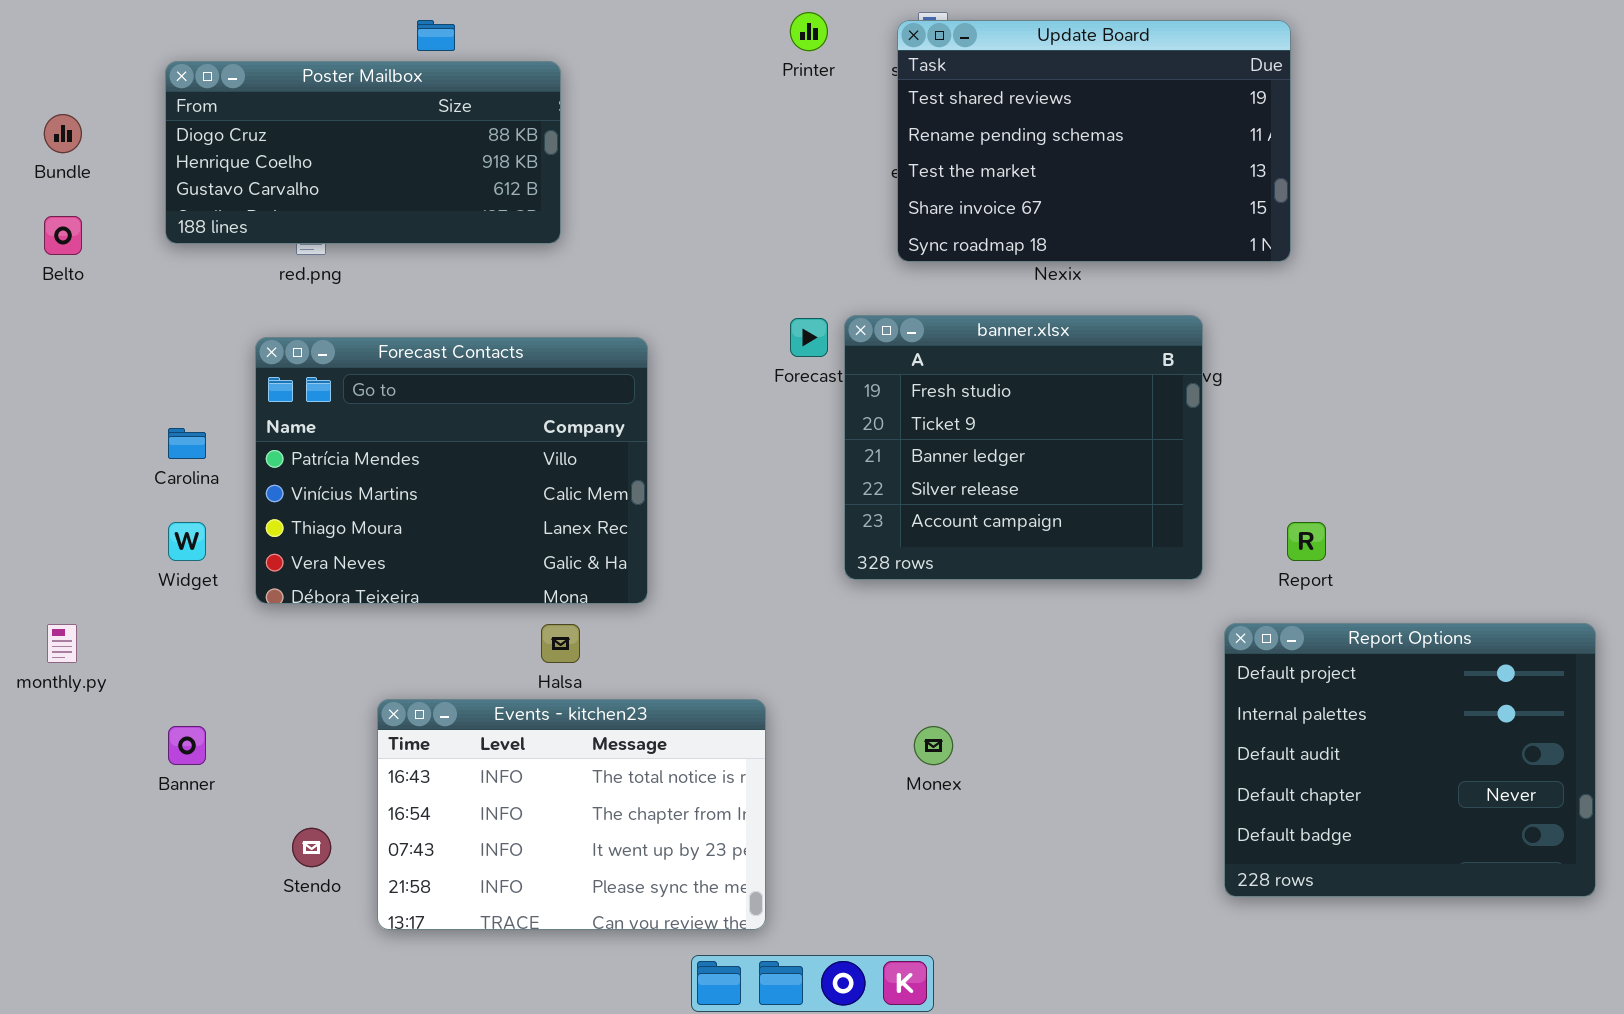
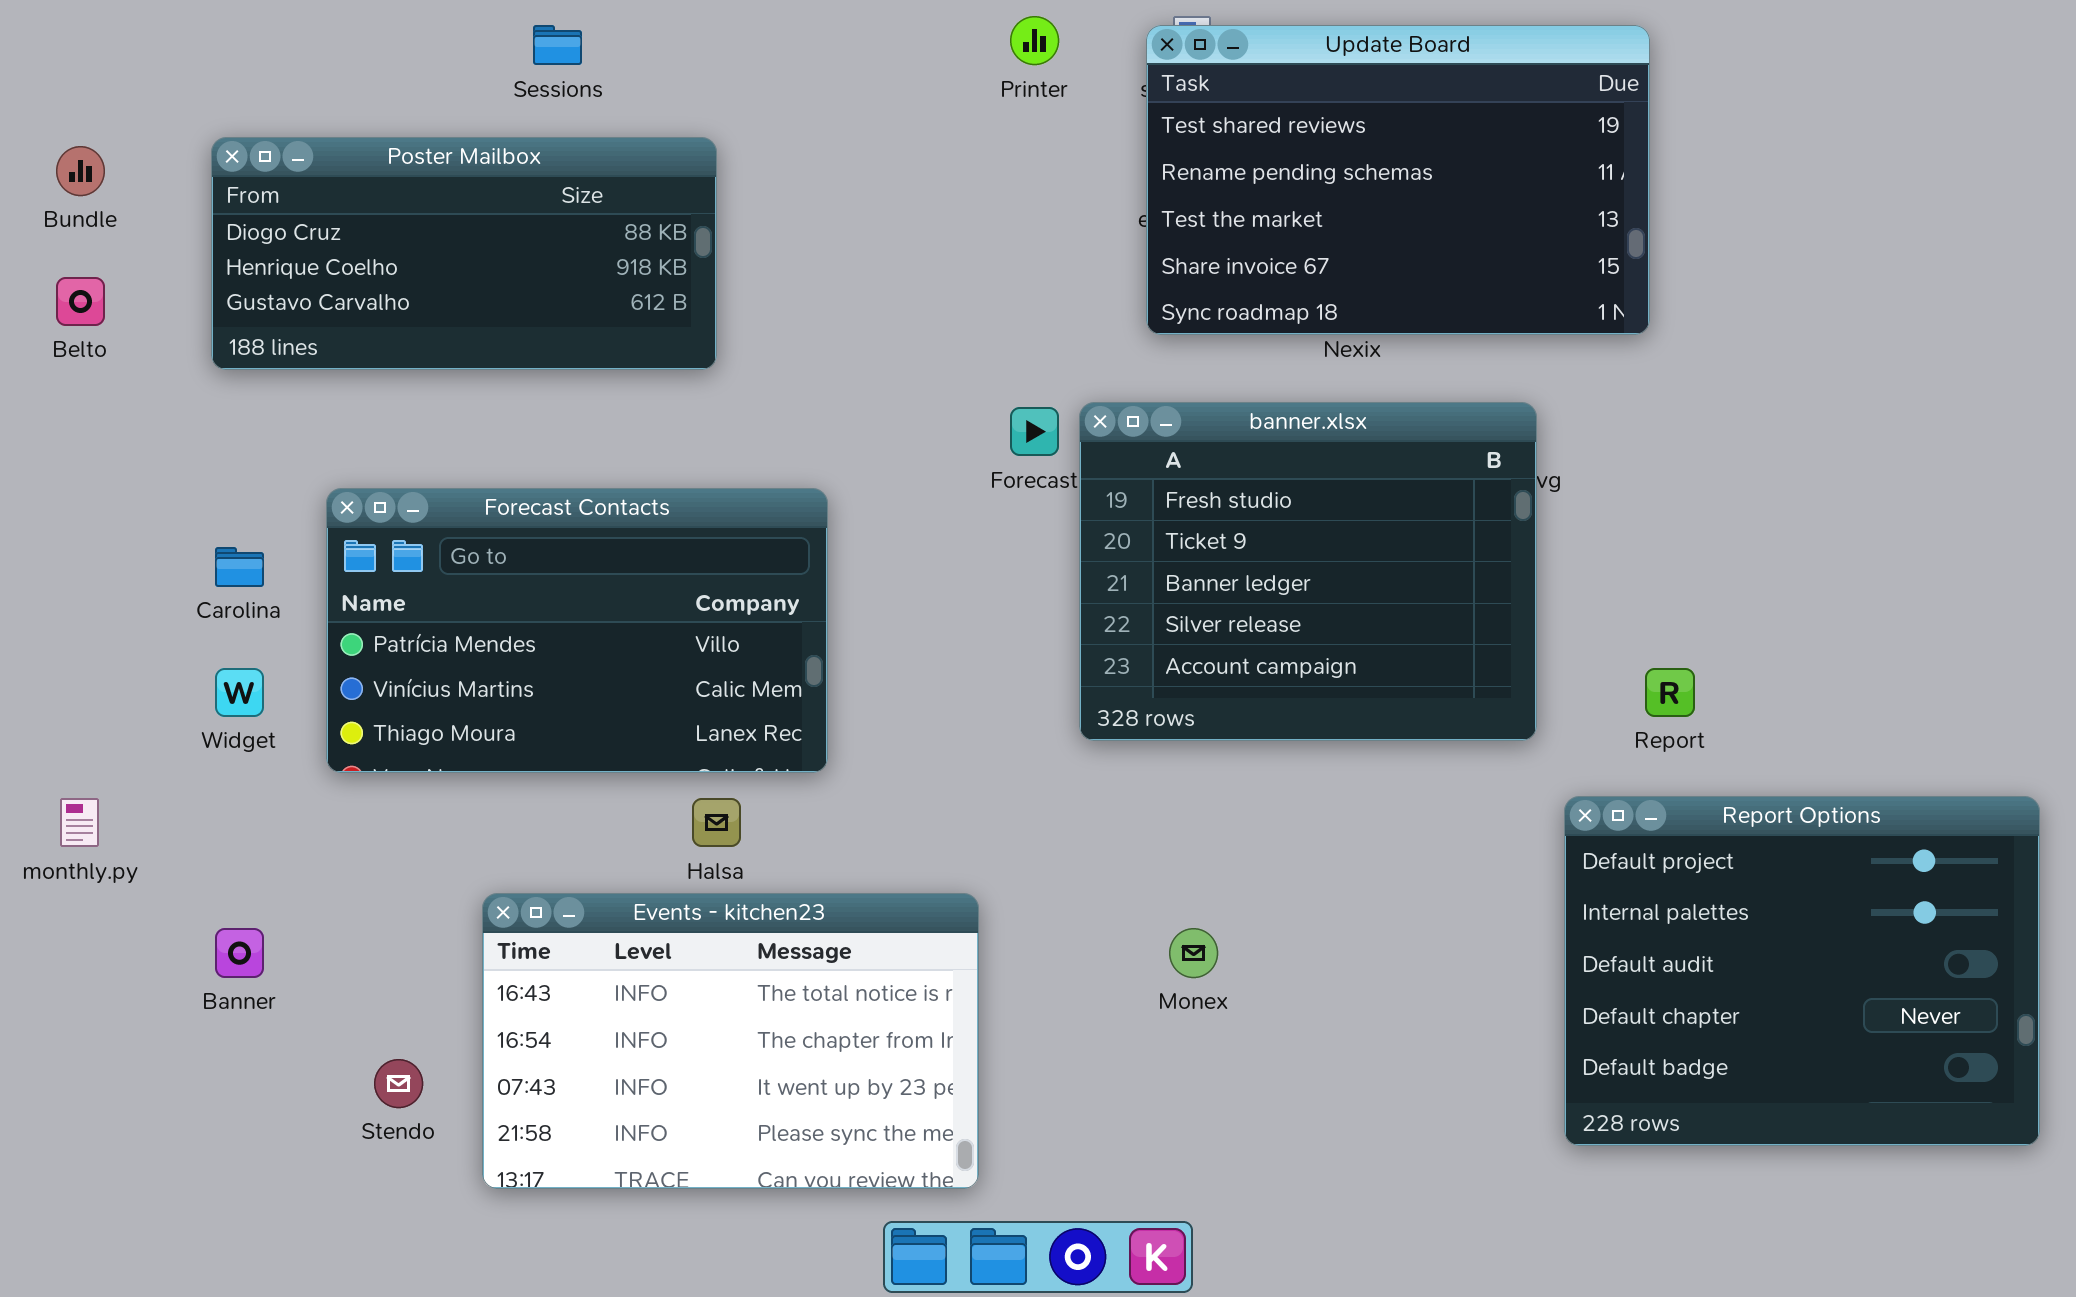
Poster Mailbox: [165,61,561,244] -> [211,137,717,370], moved
Forecast Contacts: [255,337,648,604] -> [326,488,828,773], resized

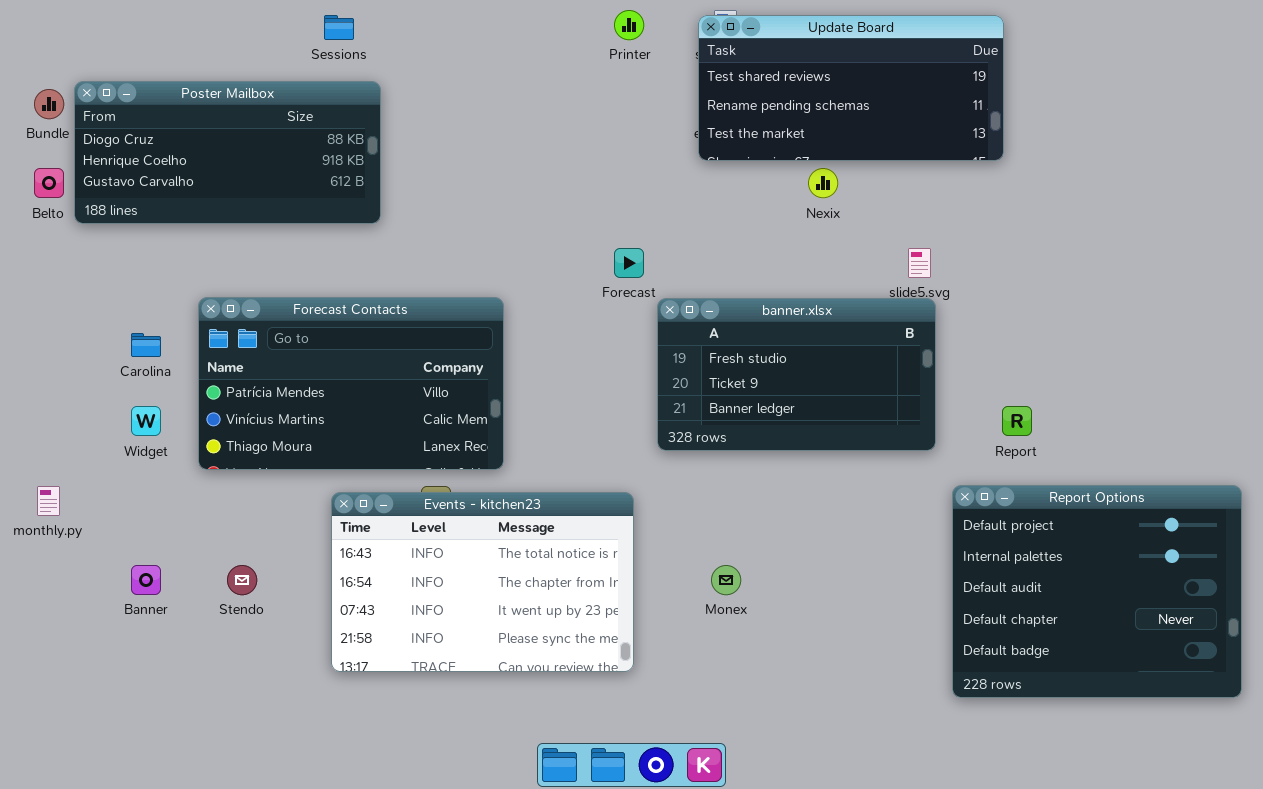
Update Board: [1146,25,1650,335] -> [698,15,1004,161], resized
Poster Mailbox: [211,137,717,370] -> [74,81,381,224], moved
banner.xlsx: [1079,402,1537,741] -> [657,298,936,451], resized
Events - kitchen23: [482,893,979,1189] -> [331,492,634,672], moved
Stendo: [374,1059,423,1108] -> [227,565,257,595], moved

